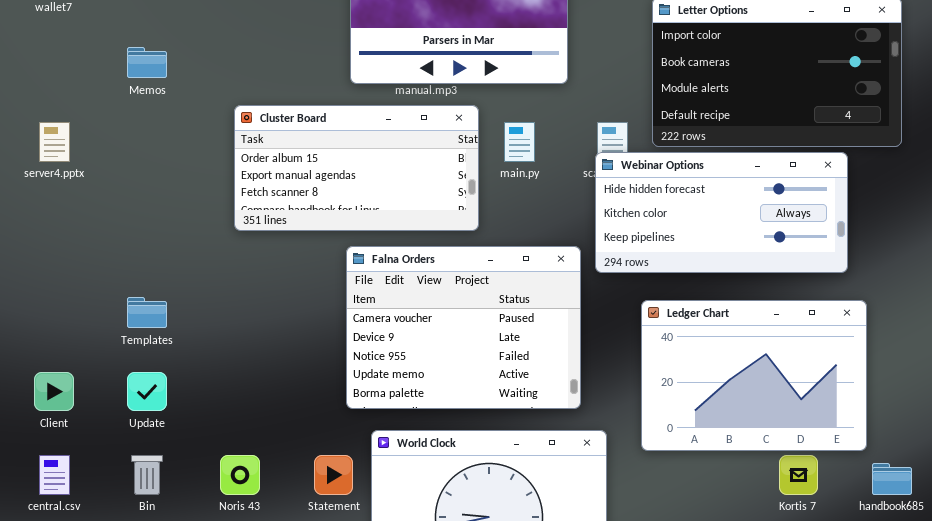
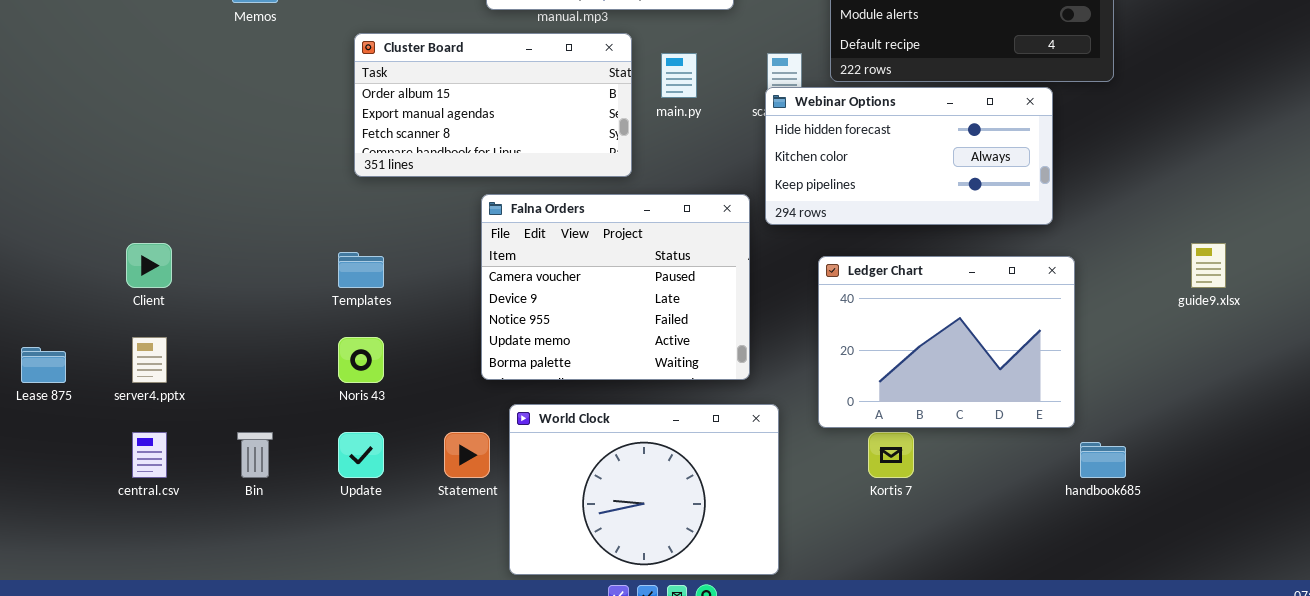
server4.pptx: [39,122,70,162] -> [132,337,167,383], moved
Templates: [127,297,167,328] -> [338,252,384,288], moved
Client: [34,372,74,411] -> [126,243,172,288], moved
Update: [127,372,167,411] -> [338,432,384,478], moved
Noris 43: [220,455,260,495] -> [338,337,384,383], moved
Kortis 7: [779,455,818,495] -> [868,432,914,478], moved

